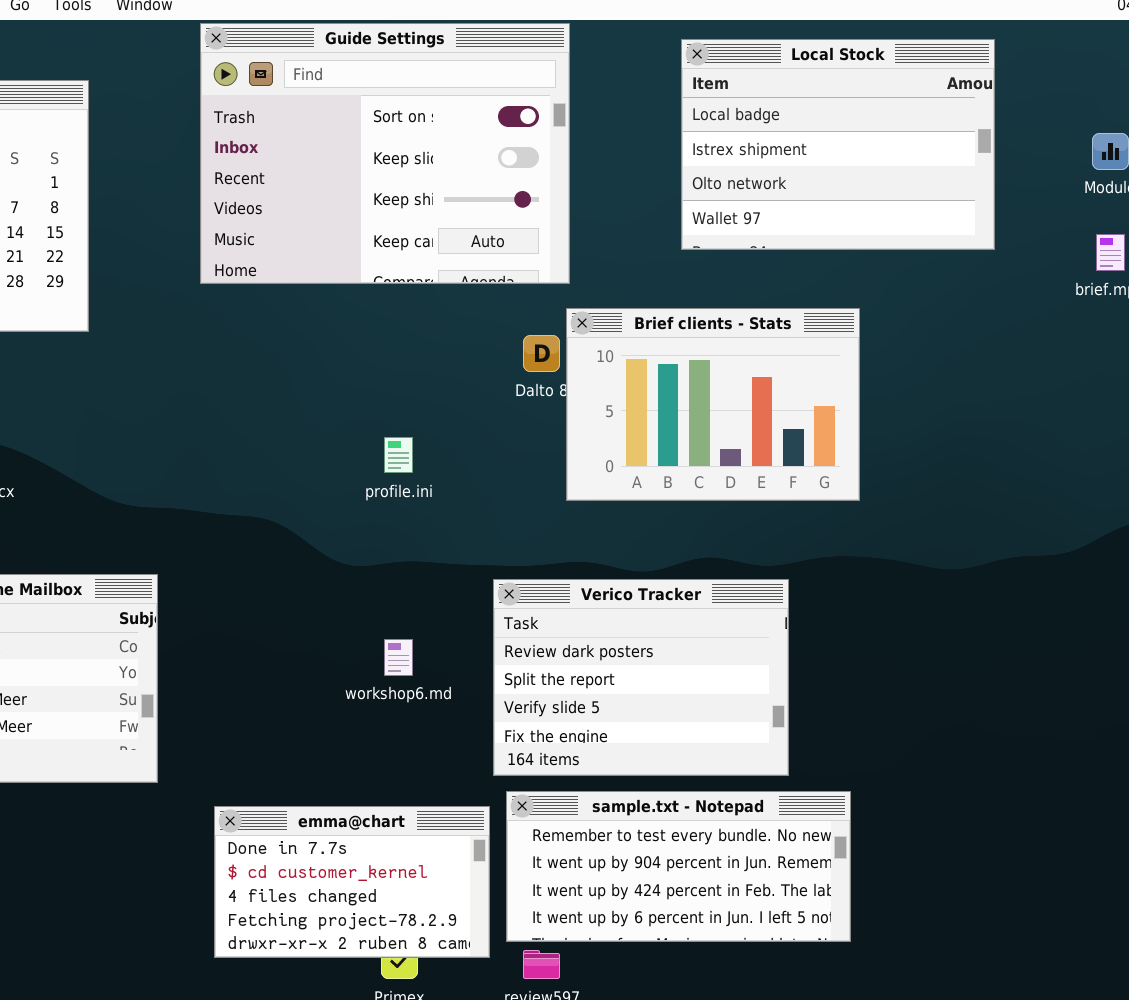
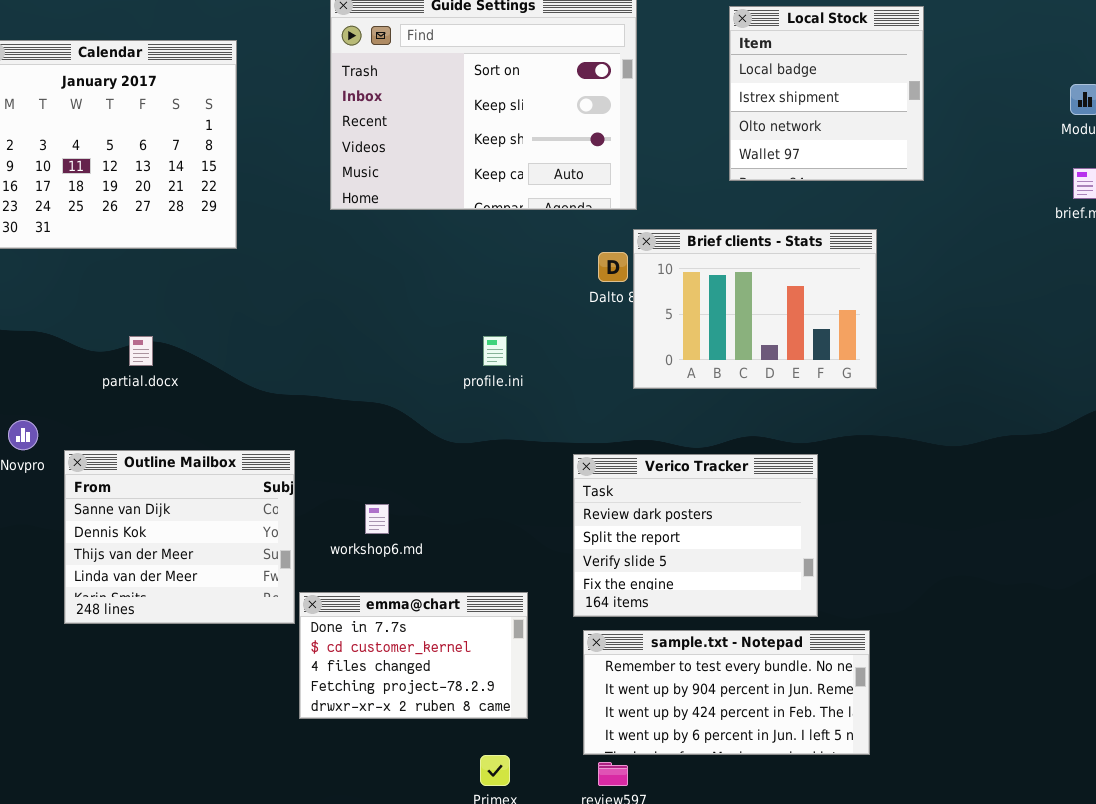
Local Stock: [681,39,995,250] -> [729,6,924,181], resized
workshop6.md: [384,639,413,676] -> [365,504,389,534], moved
emma@chart: [214,806,490,958] -> [299,592,528,719], moved

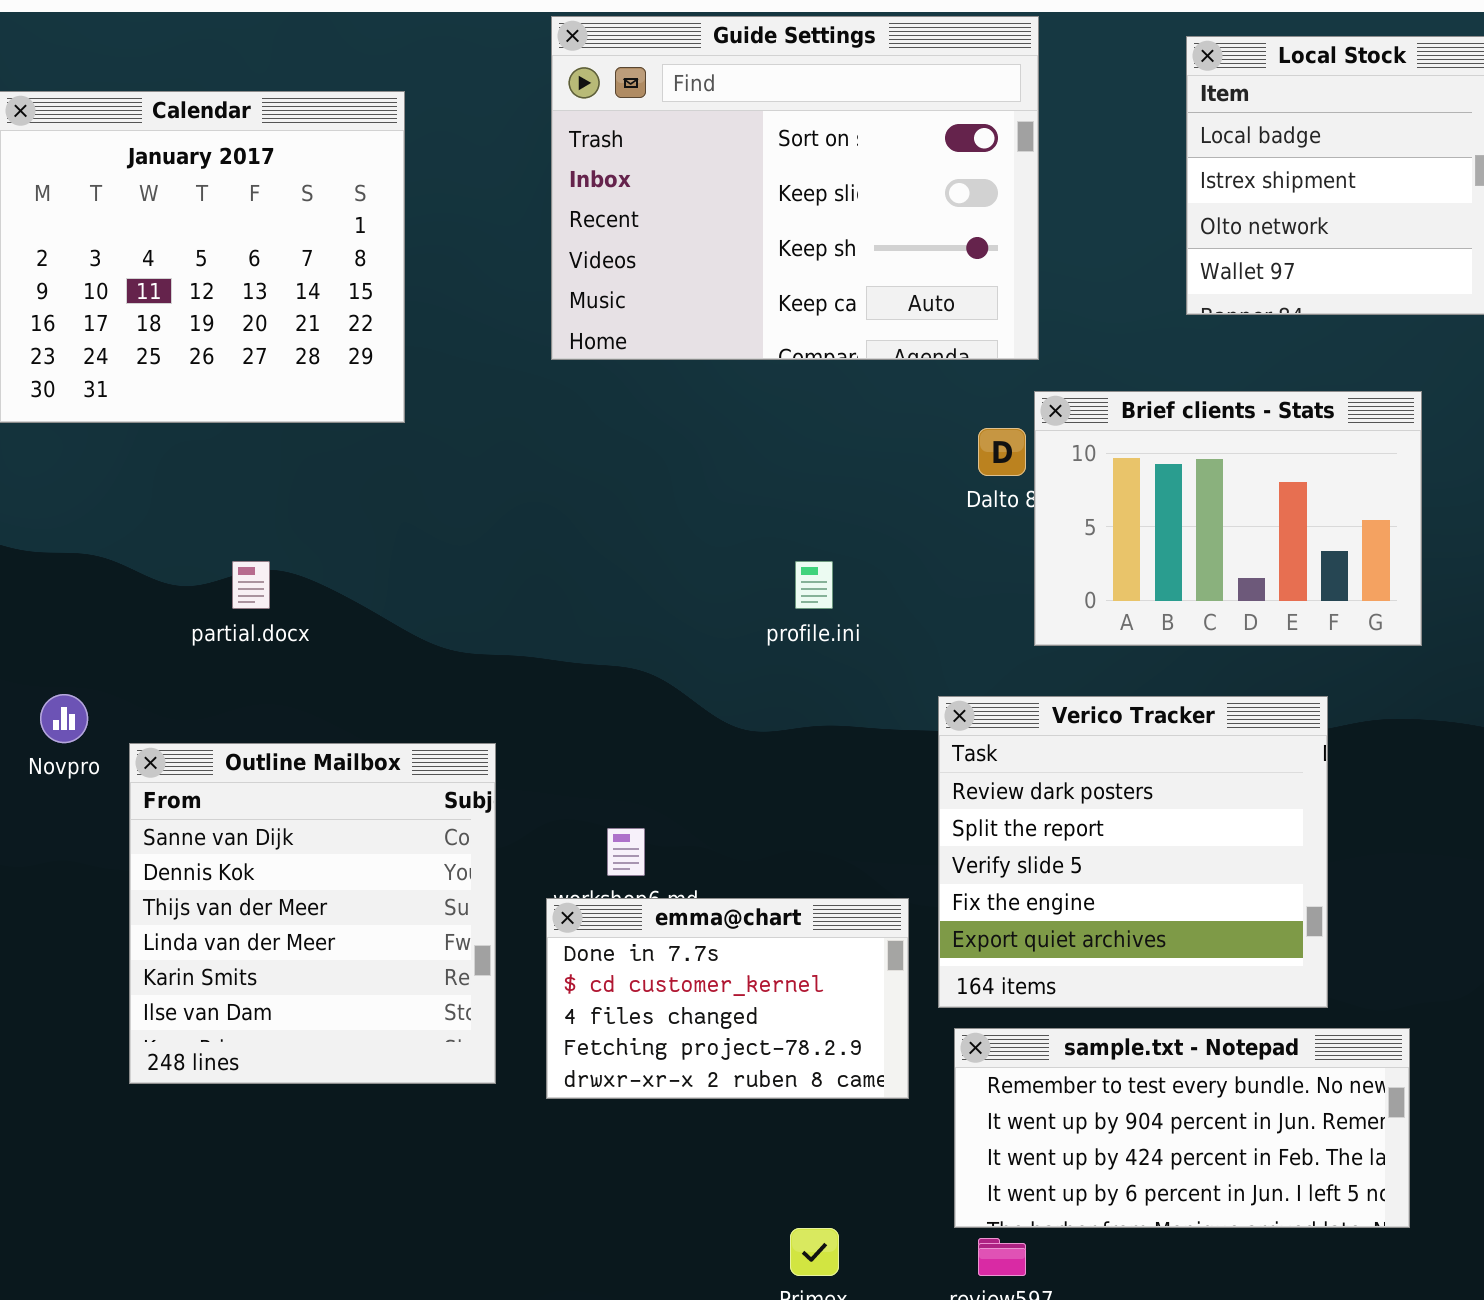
Outline Mailbox: [64,450,295,624] -> [129,743,496,1084], resized
Verico Tracker: [573,454,818,617] -> [938,696,1328,1008], resized
emma@chart: [299,592,528,719] -> [546,898,909,1099], moved

